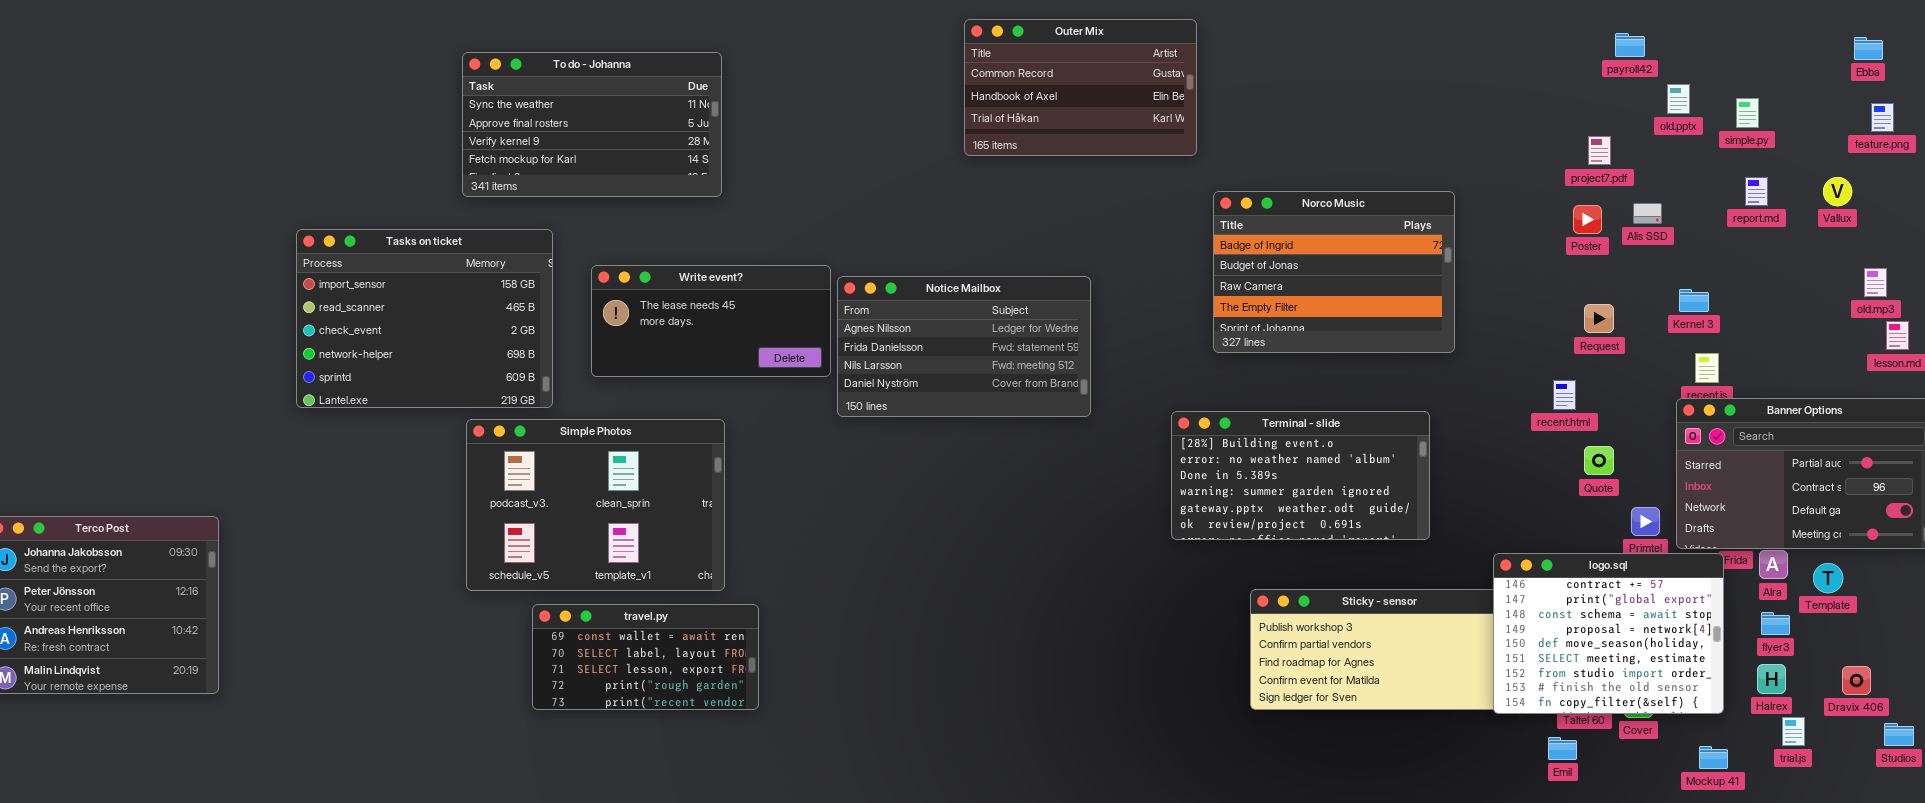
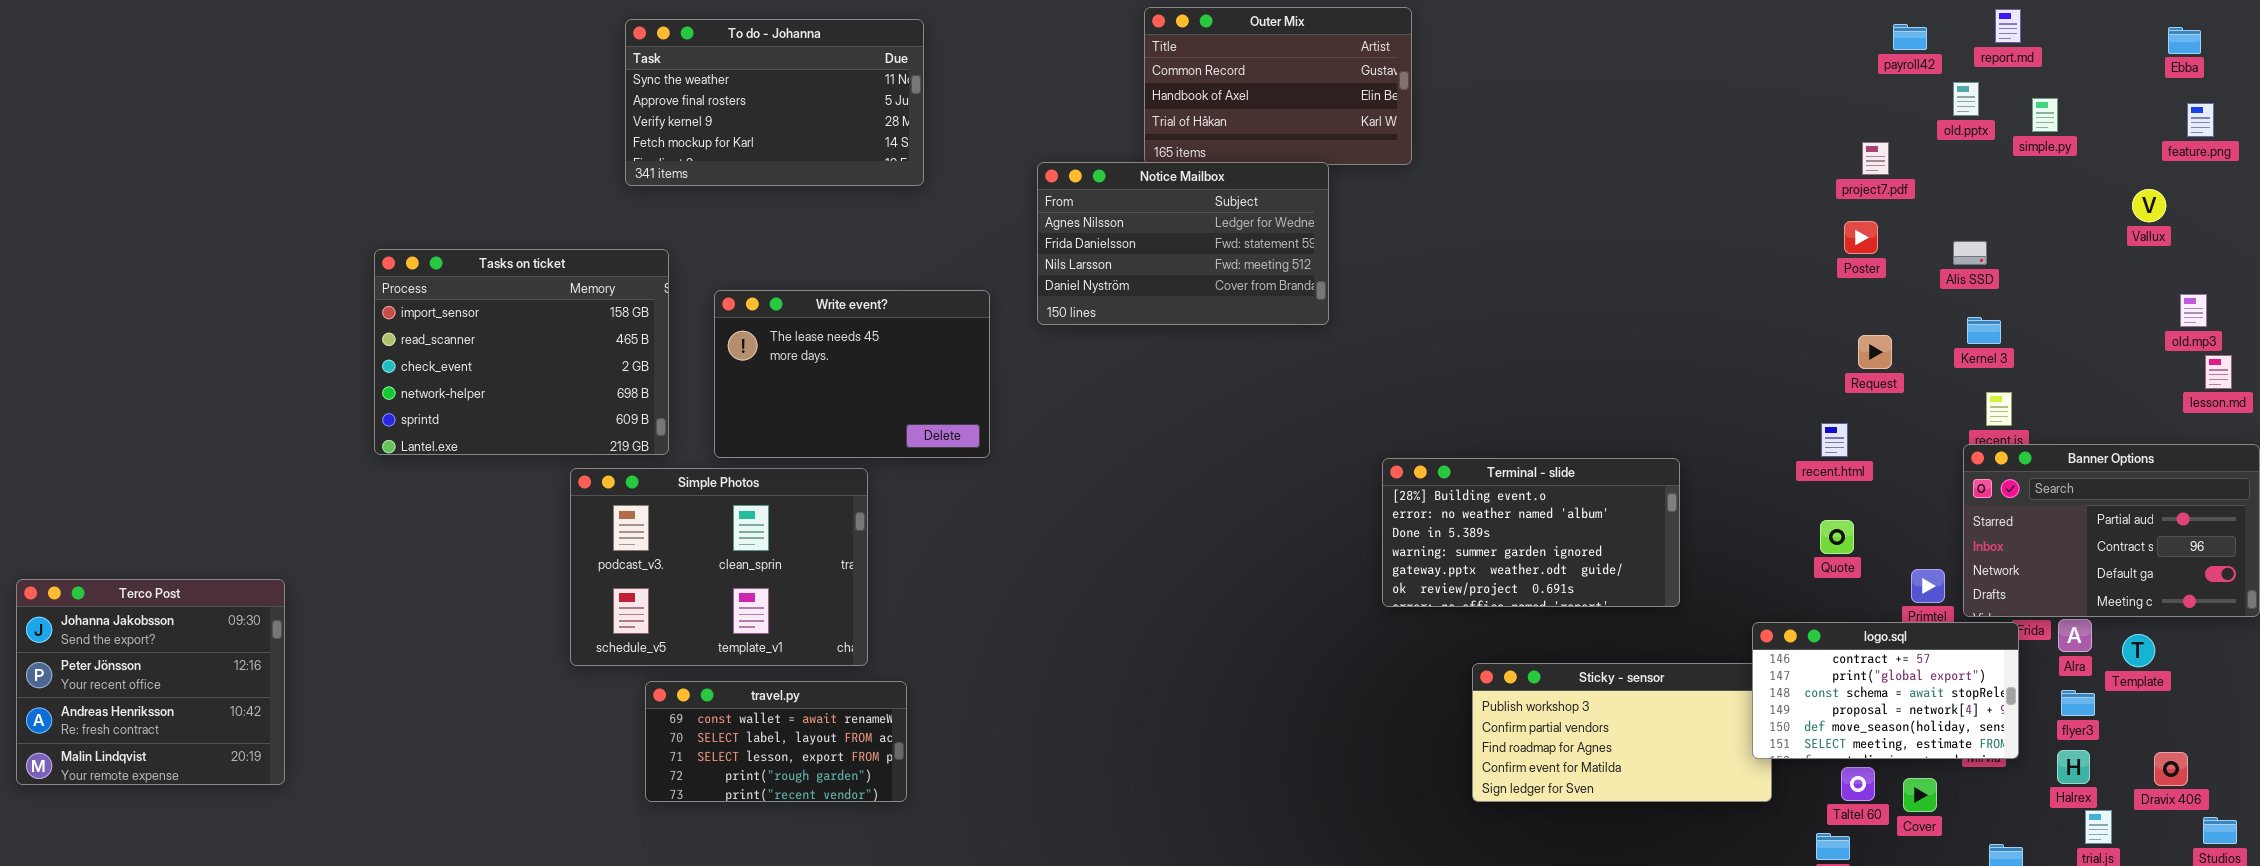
To do - Johanna: [462,52,722,197] -> [625,19,924,186], moved
report.md: [1745,177,1768,206] -> [1995,9,2021,43], moved
Norco Music: [1213,191,1455,353] -> none, closed
Alis SSD: [1633,203,1662,224] -> [1953,241,1987,265], moved
Write event?: [591,265,831,377] -> [714,290,990,458], resized
Notice Mailbox: [837,276,1091,417] -> [1037,162,1329,325], moved
Quote: [1584,446,1614,475] -> [1820,520,1854,554], moved
logo.sql: [1493,553,1724,714] -> [1752,622,2019,759], resized

